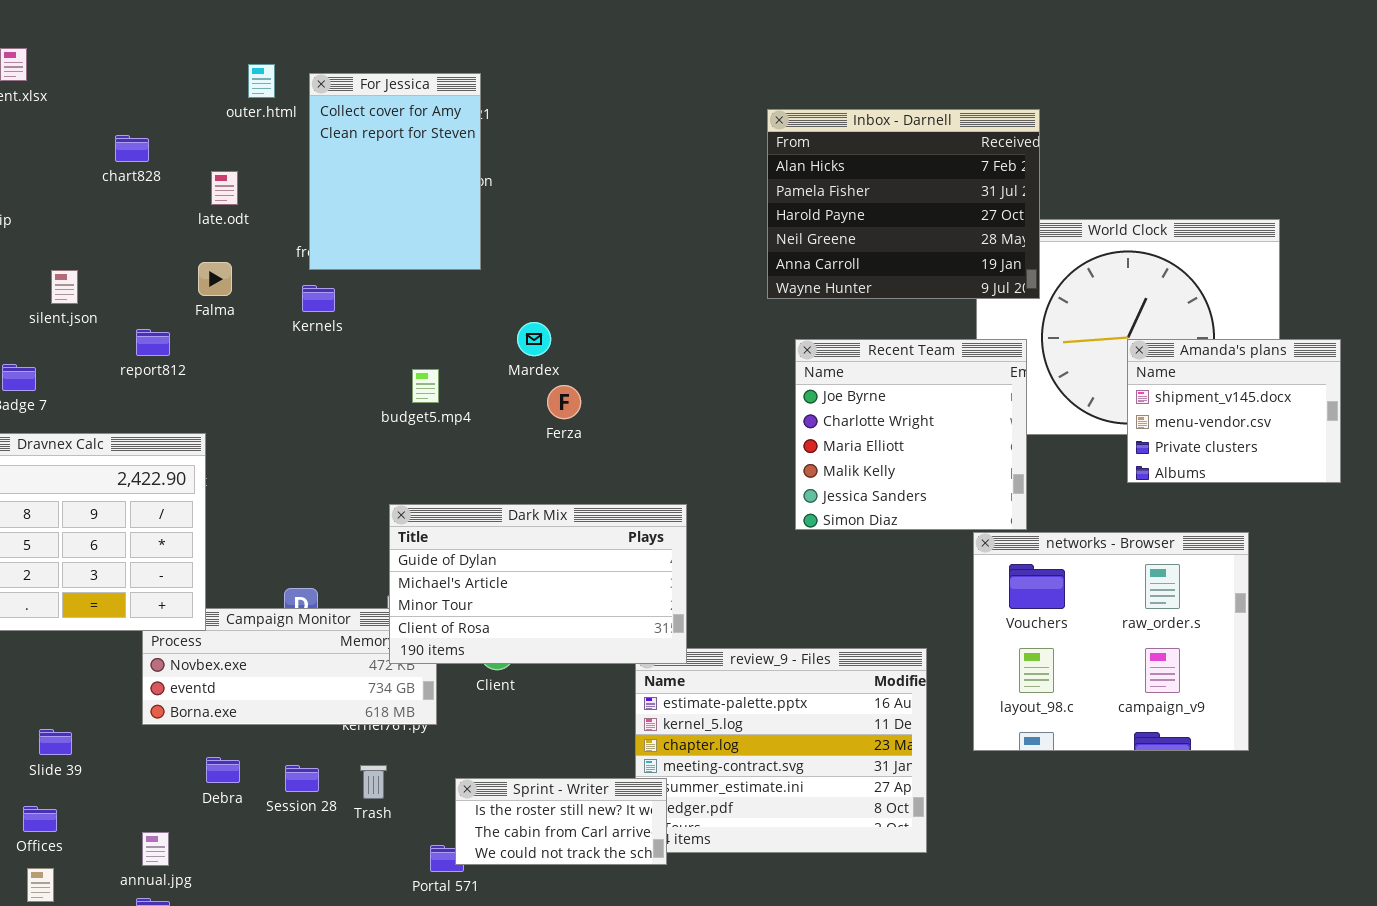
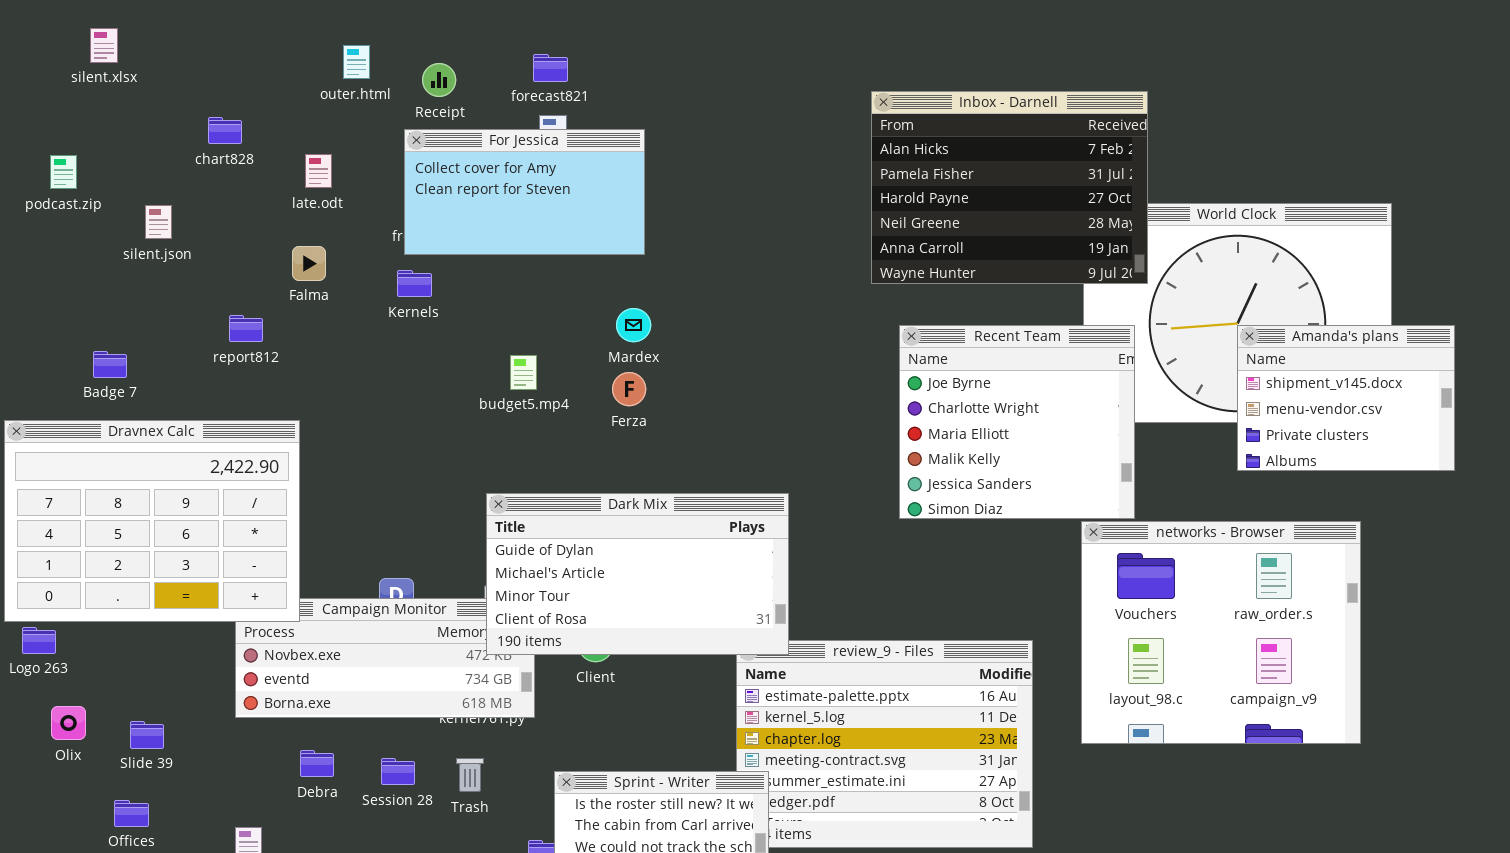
For Jessica: [309,73,481,270] -> [404,129,645,255], resized
silent.json: [51,270,78,304] -> [145,205,172,239], moved
Ferza: [547,385,581,419] -> [612,372,646,406], moved

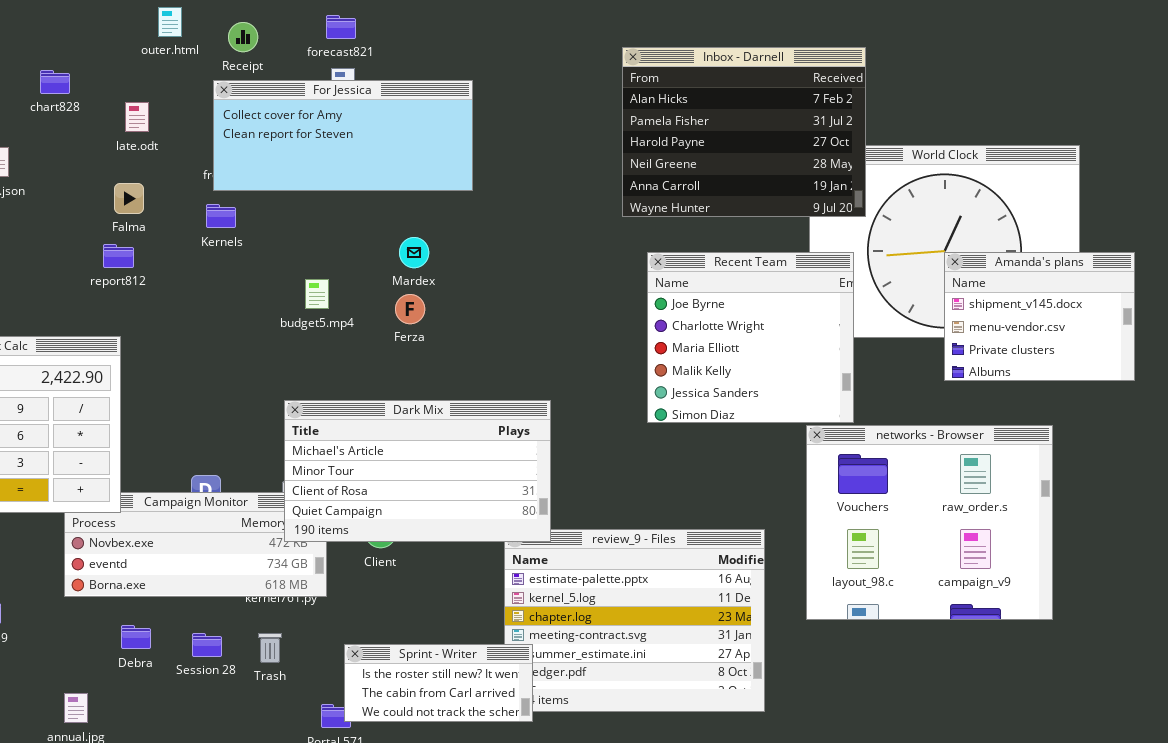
For Jessica: [404,129,645,255] -> [213,80,473,191], resized
report812: [229,315,263,342] -> [103,244,134,268], moved
Dark Mix: [486,493,789,655] -> [284,400,551,542], scrolled down 1 row

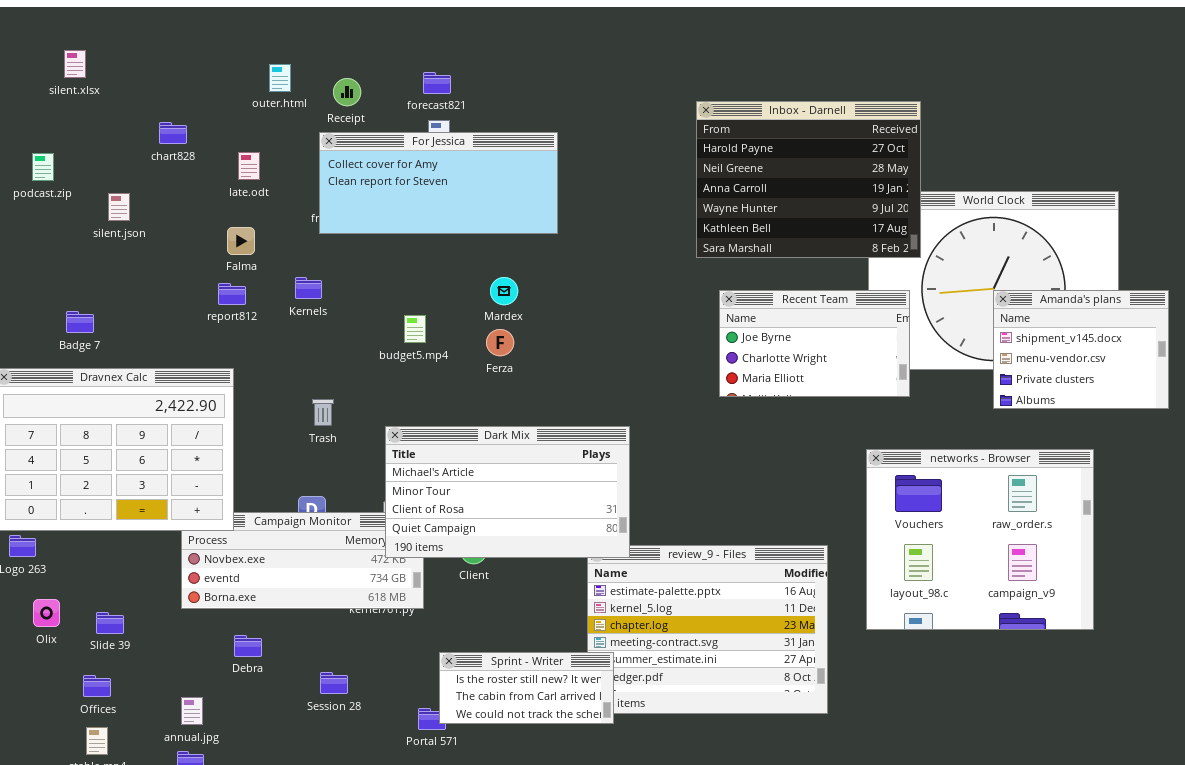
Inbox - Darnell: [622,47,866,217] -> [696,101,921,258], scrolled down 2 rows
Kernels: [206,204,236,228] -> [295,277,322,299], moved
Recent Team: [647,252,854,423] -> [719,290,910,397], resized
Session 28: [192,633,222,657] -> [320,672,348,694], moved
Trash: [258,633,282,663] -> [312,399,334,426], moved

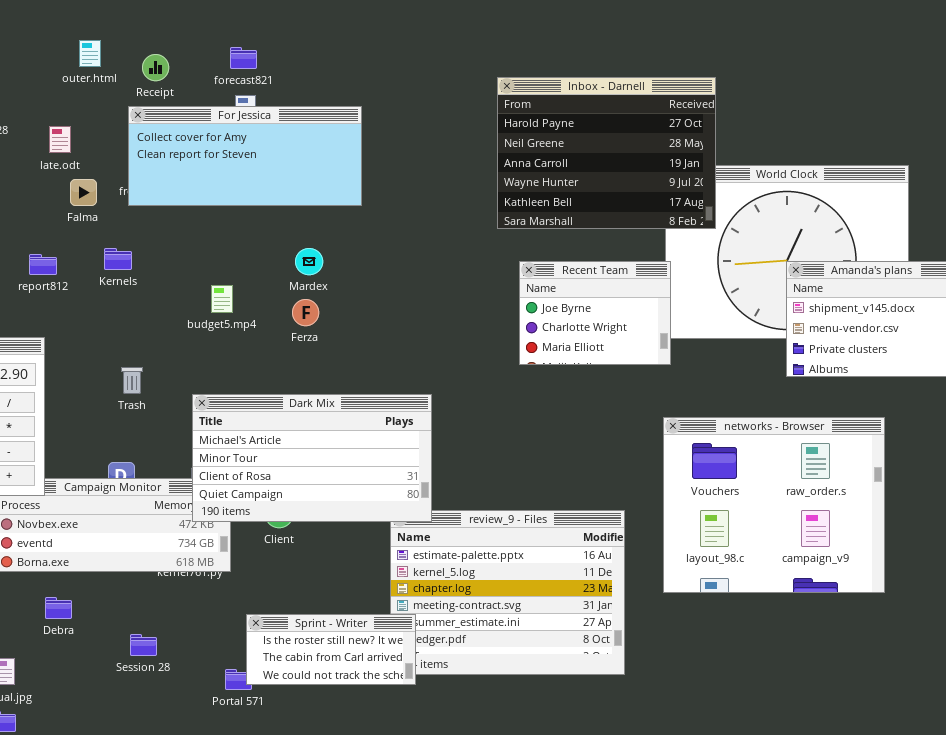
Falma: [227,227,255,255] -> [70,179,97,206], moved
Recent Team: [719,290,910,397] -> [519,261,671,365], resized

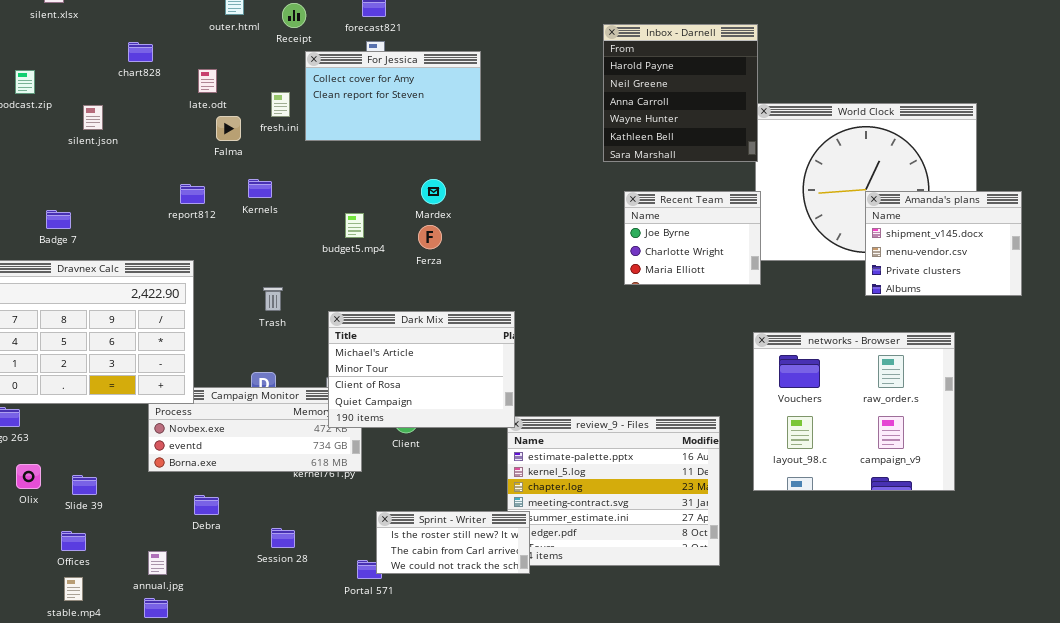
Inbox - Darnell: [497,77,716,229] -> [603,24,758,162], resized
For Jessica: [128,106,362,206] -> [305,51,481,141], resized
Dark Mix: [192,394,432,522] -> [328,311,515,428], resized

